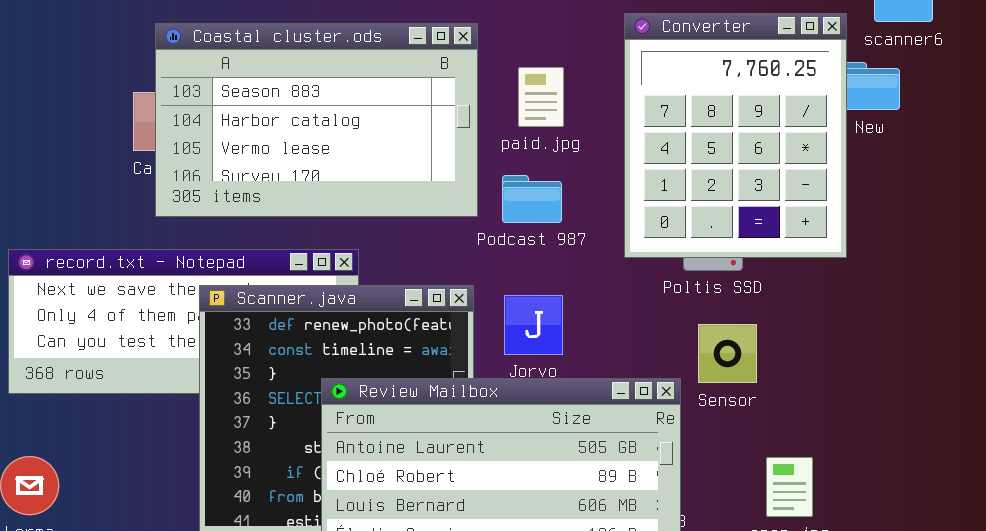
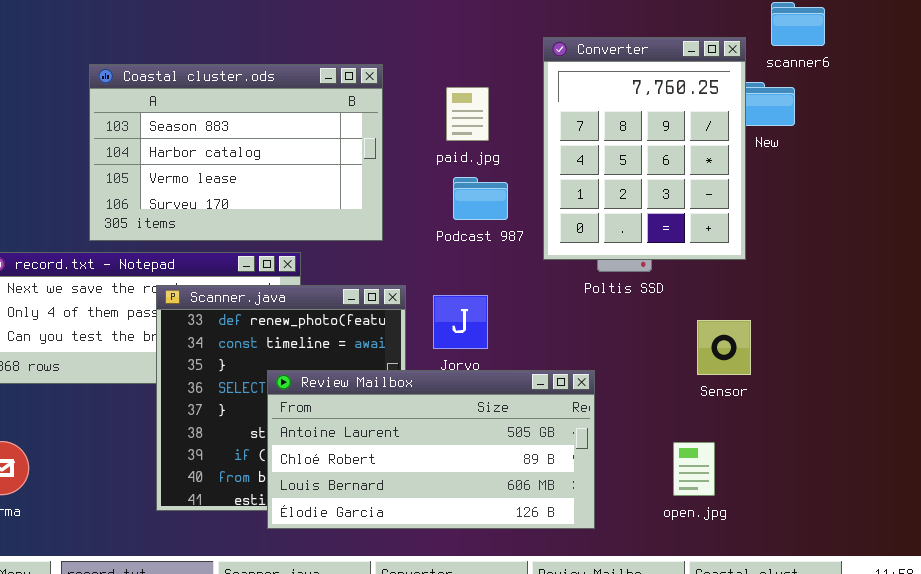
Coastal cluster.ods: [155,23,478,217] -> [89,64,383,241], moved
Podcast 987: [502,175,562,223] -> [453,177,508,220], moved
Sensor: [698,324,757,383] -> [697,320,751,375], moved

